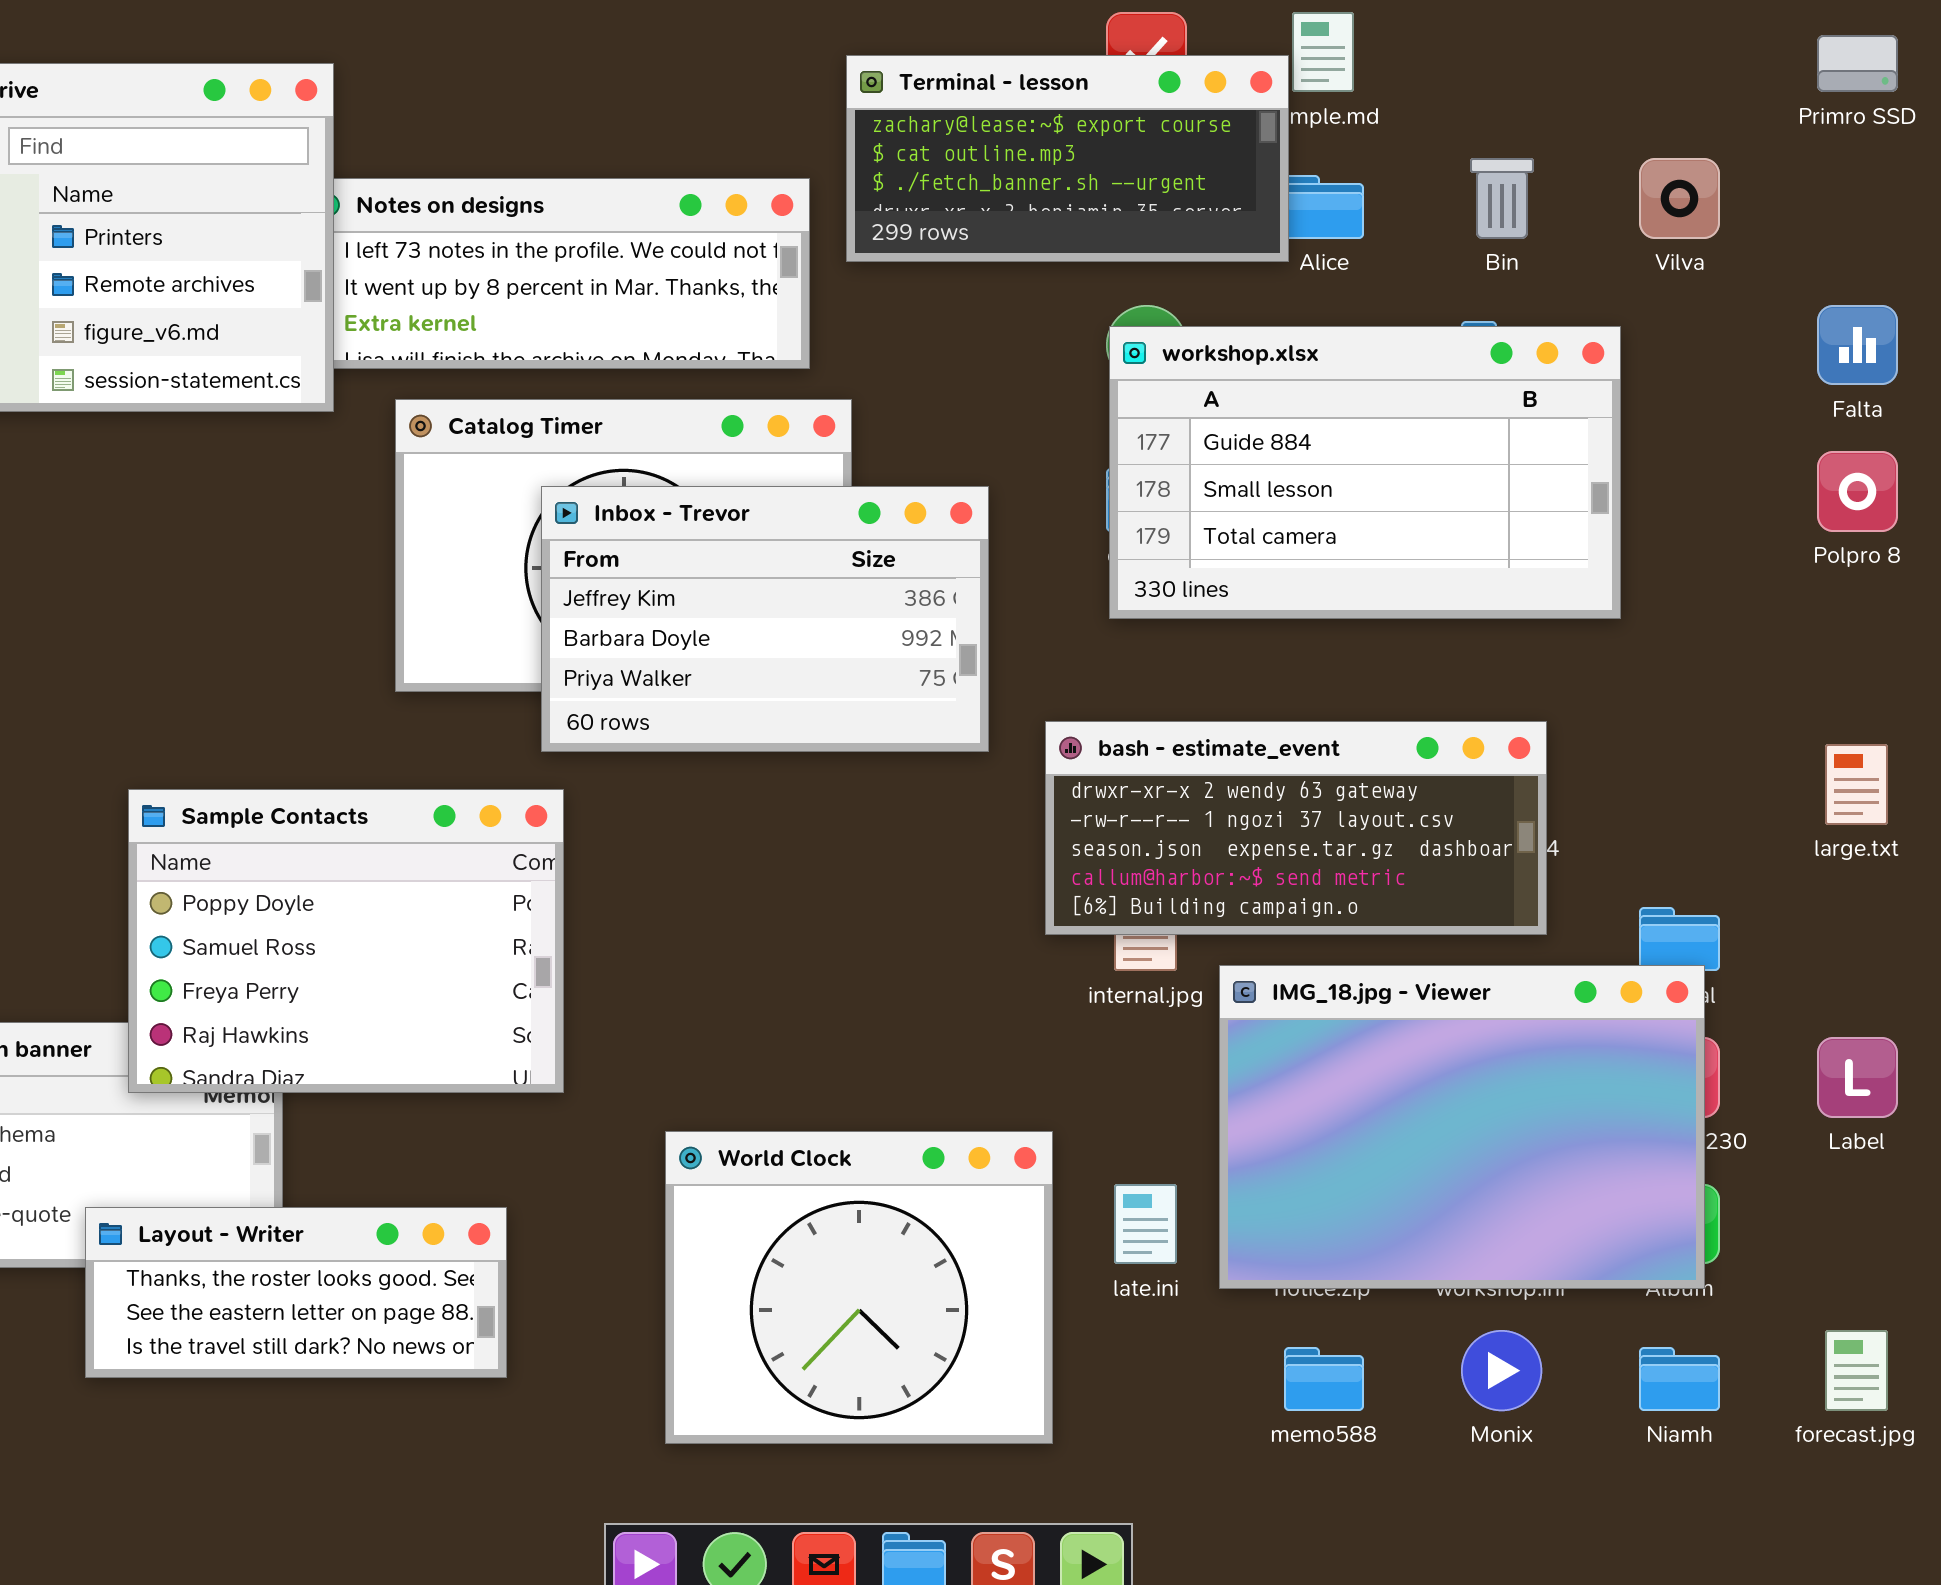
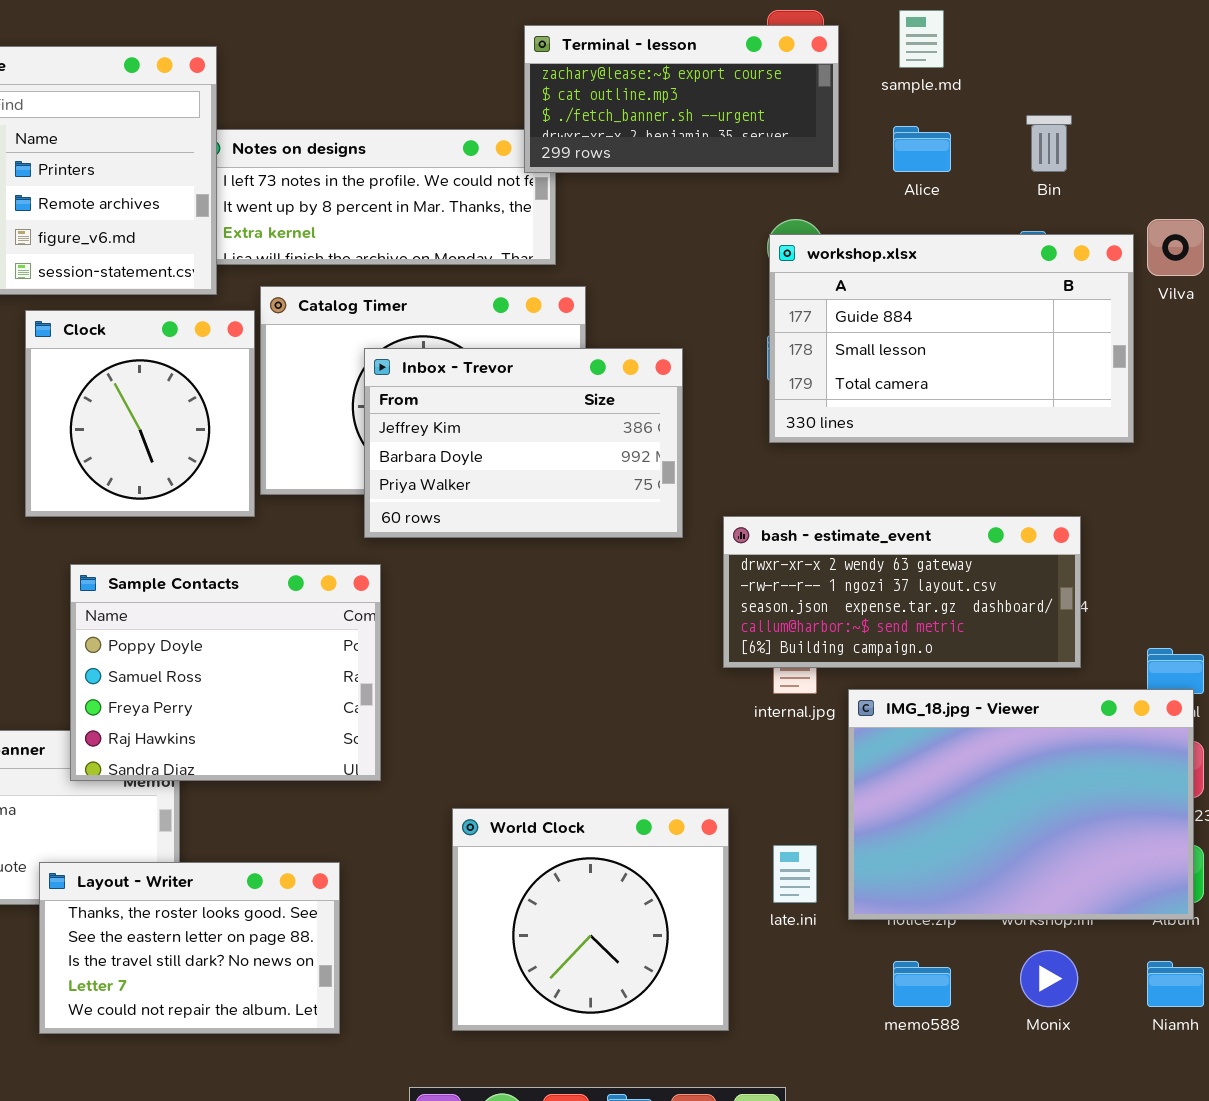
Terminal - lesson: [846,55,1289,262] -> [524,25,839,173], moved
Vilva: [1639,158,1720,239] -> [1147,219,1204,276], moved
Clock: none -> [25,310,255,517], opened
Layout - Writer: [85,1207,507,1378] -> [39,862,340,1034], resized

